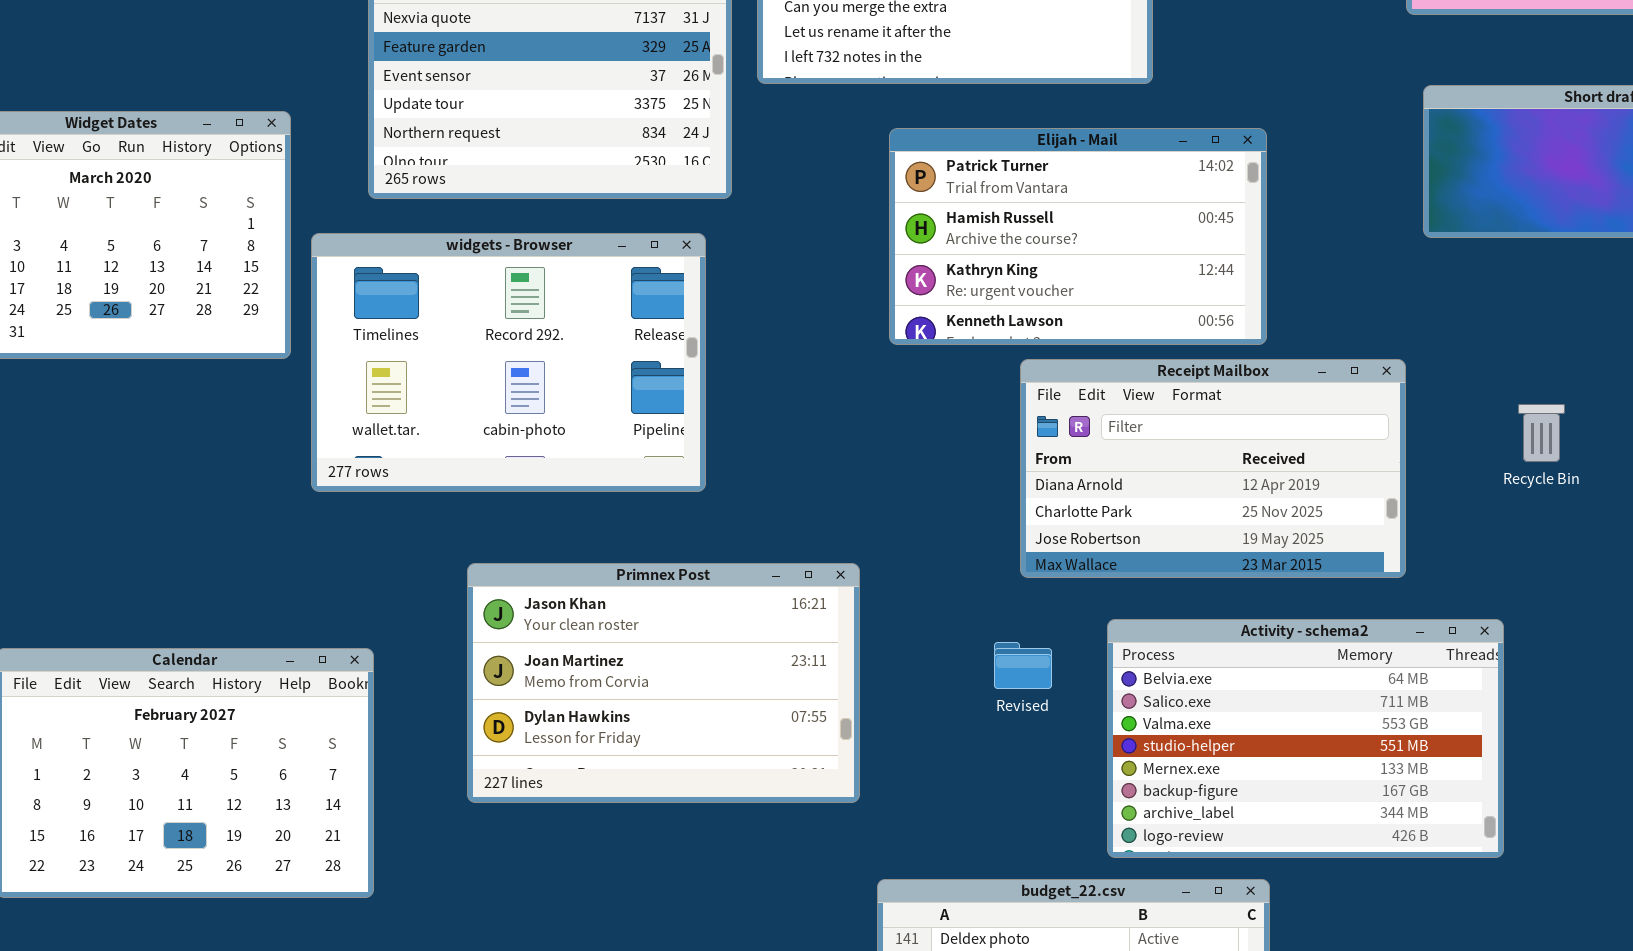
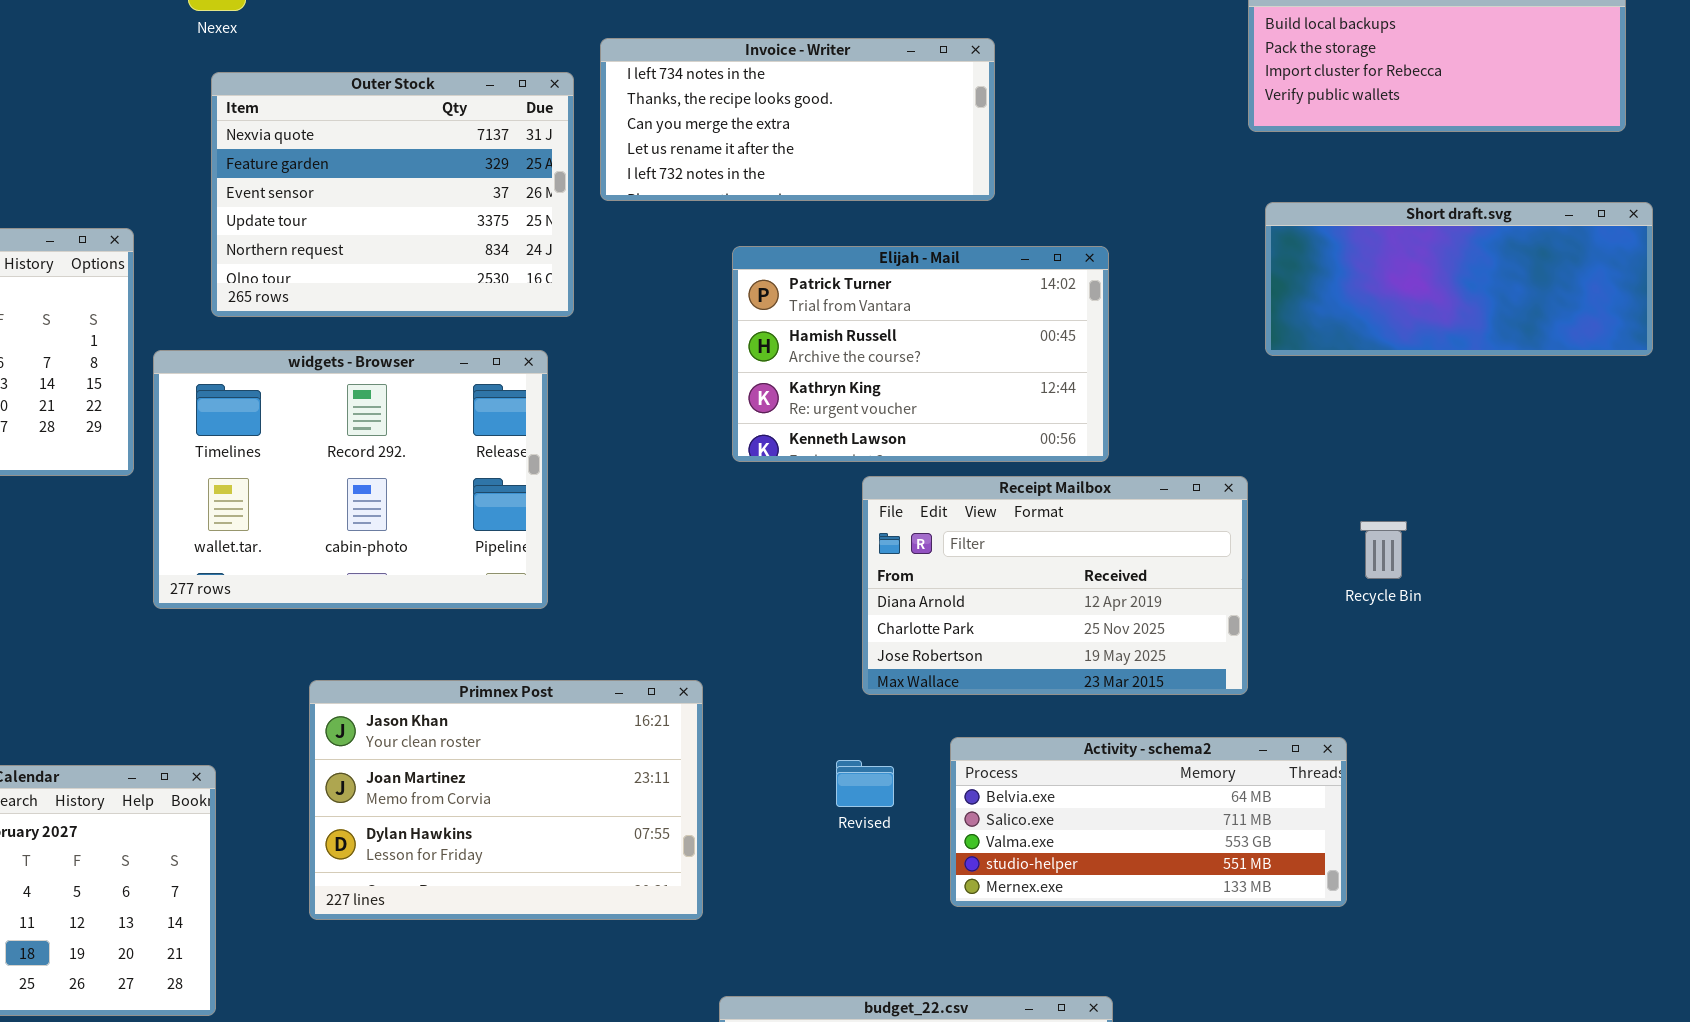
Activity - schema2: [1107,619,1504,858] -> [950,737,1347,907], resized

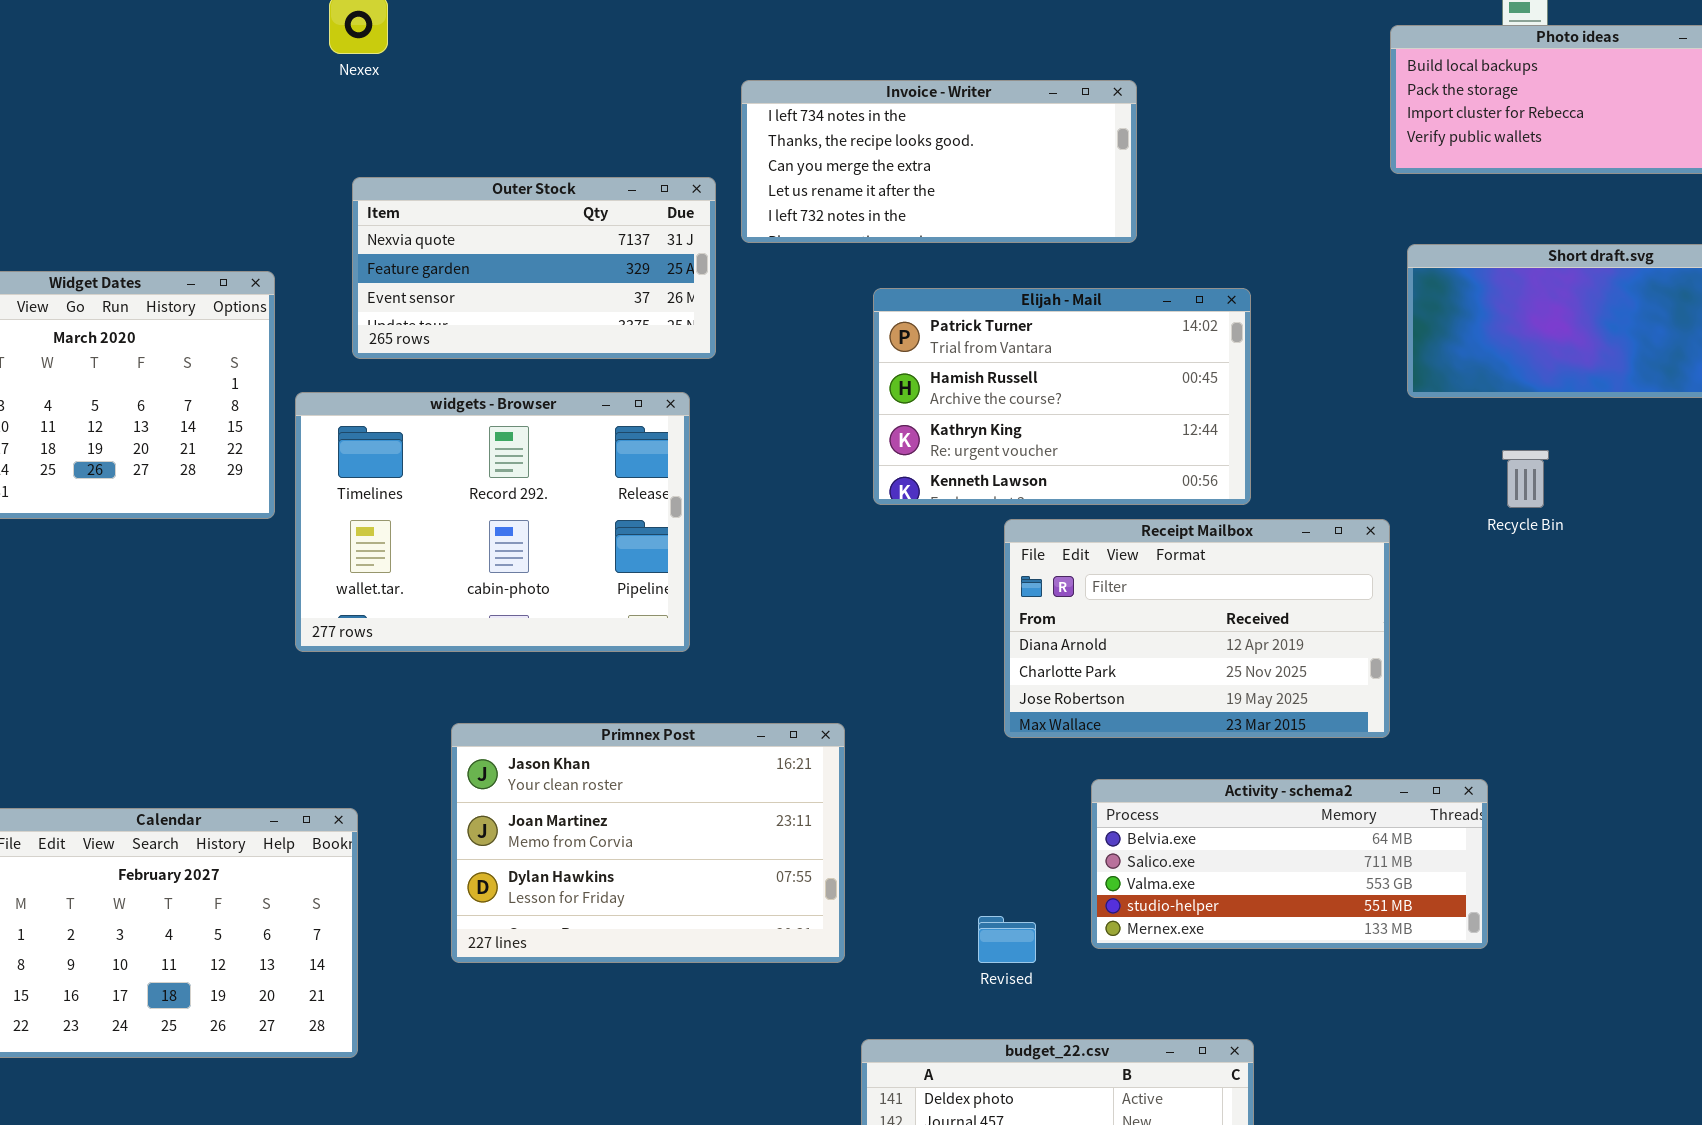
Outer Stock: [211,72,574,317] -> [352,177,716,359], resized
Recycle Bin: [1360,521,1407,579] -> [1502,450,1549,508], moved
Revised: [836,760,894,807] -> [978,916,1036,963], moved

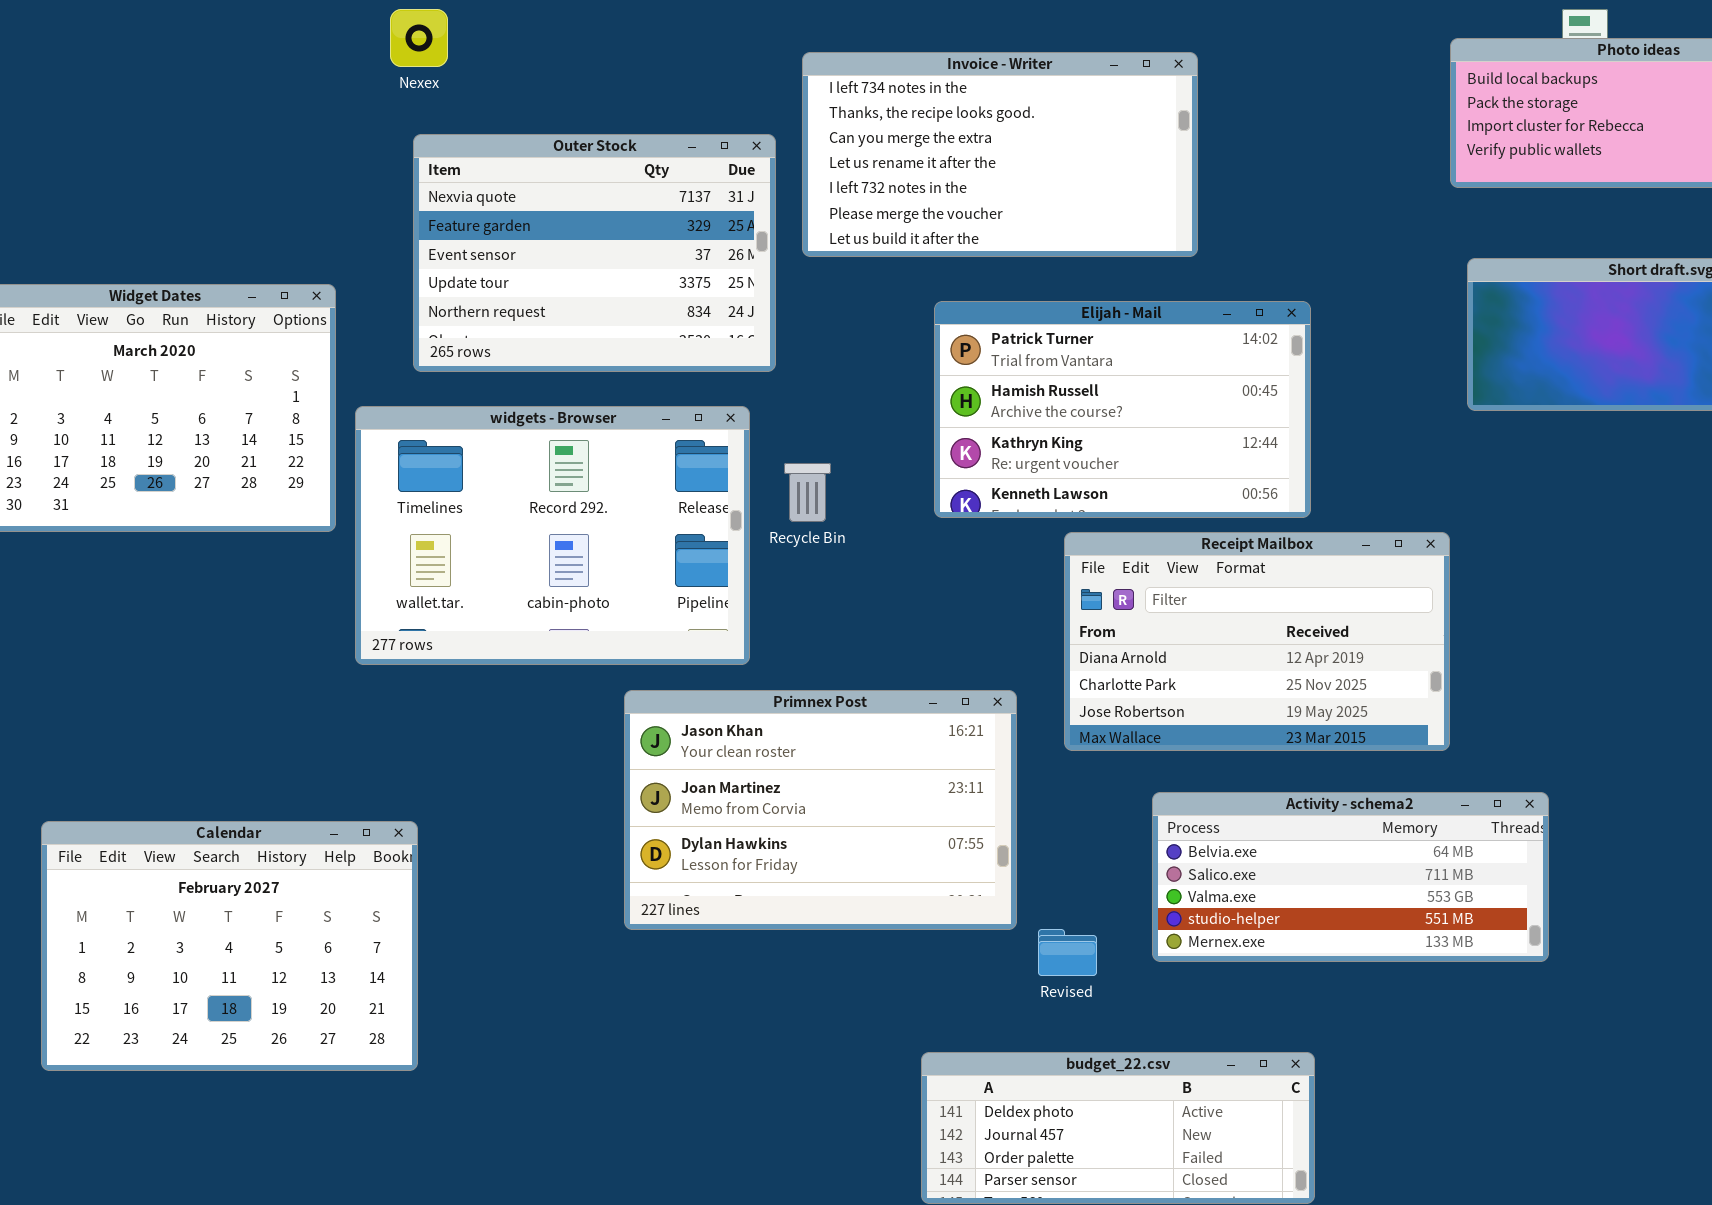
Invoice - Writer: [741,80,1137,243] -> [802,52,1198,257], resized
Outer Stock: [352,177,716,359] -> [413,134,776,372], resized
Recycle Bin: [1502,450,1549,508] -> [784,463,831,522], moved
Primnex Post: [451,723,845,963] -> [624,690,1017,930], moved

